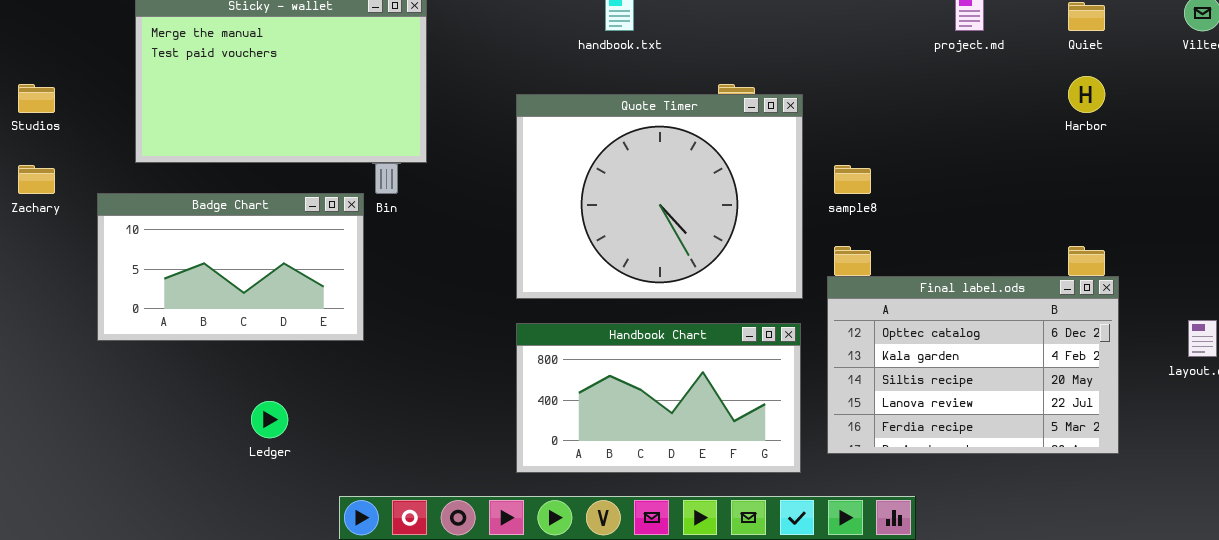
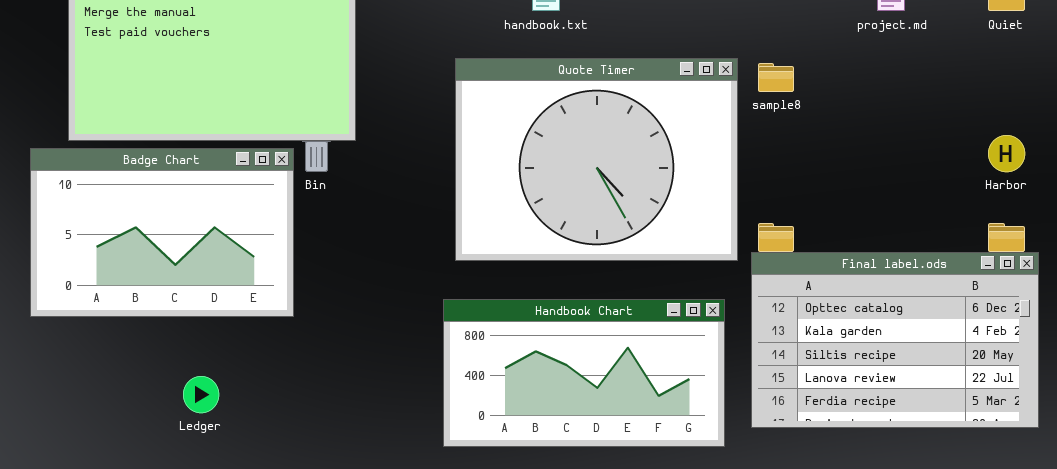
Harbor: [1068,76,1105,113] -> [988,135,1025,172], moved
Quote Timer: [516,94,803,299] -> [455,58,738,261], moved
sample8: [834,165,871,194] -> [758,63,794,92], moved
Badge Chart: [97,193,364,341] -> [30,148,294,317], resized

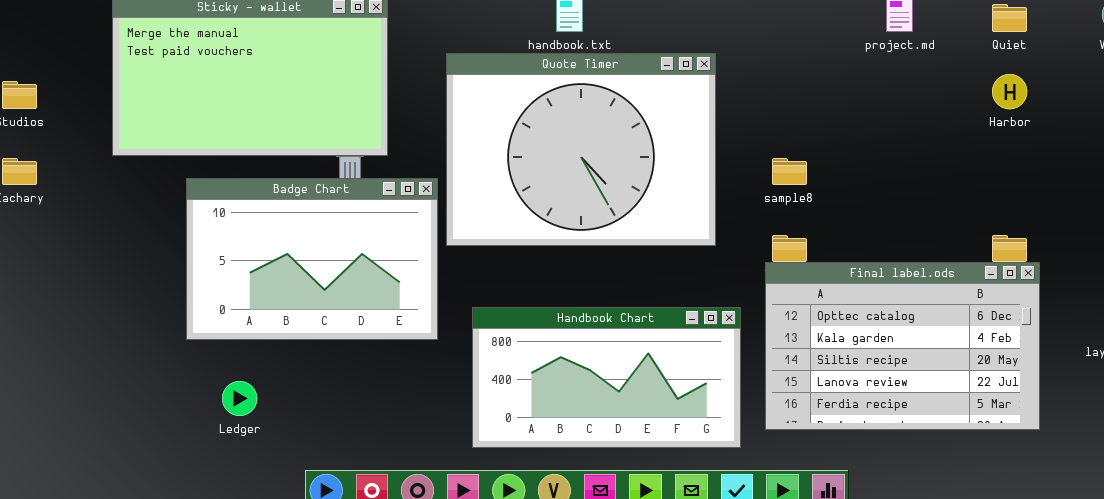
Quote Timer: [455,58,738,261] -> [446,53,716,246], moved
sample8: [758,63,794,92] -> [772,158,807,185], moved
Harbor: [988,135,1025,172] -> [992,74,1027,109], moved
Badge Chart: [30,148,294,317] -> [186,178,438,340], moved

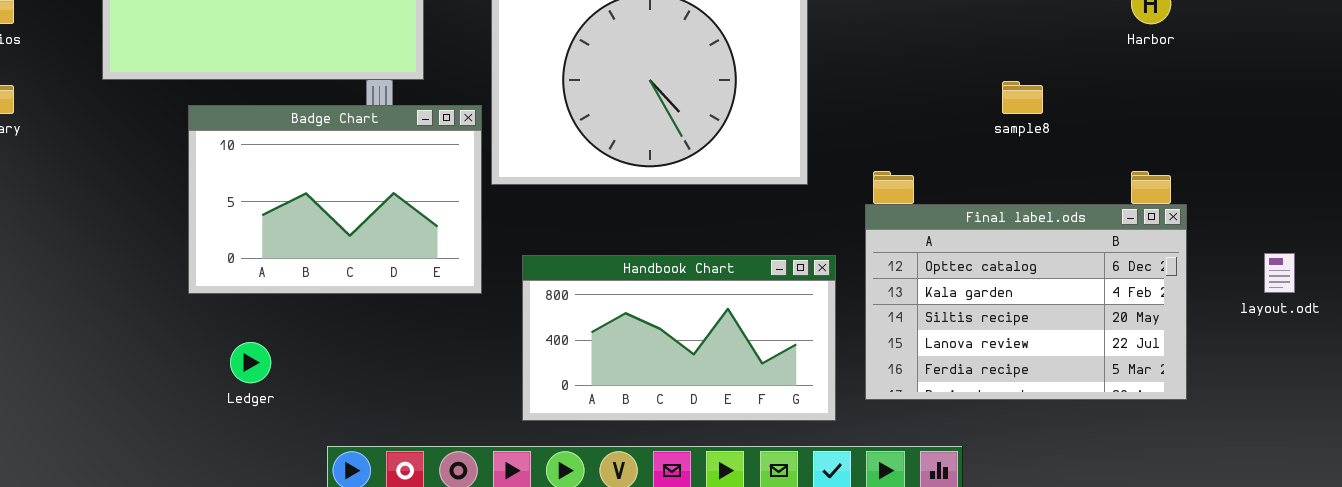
sample8: [772,158,807,185] -> [1002,81,1043,114], moved

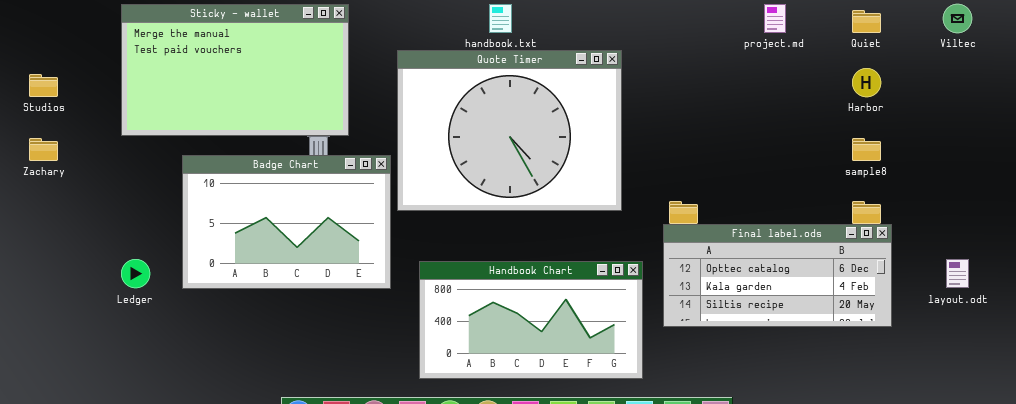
sample8: [1002,81,1043,114] -> [852,138,881,161], moved
Final label.ods: [865,204,1187,400] -> [663,224,892,327], resized
Ledger: [230,342,271,383] -> [121,259,150,288], moved

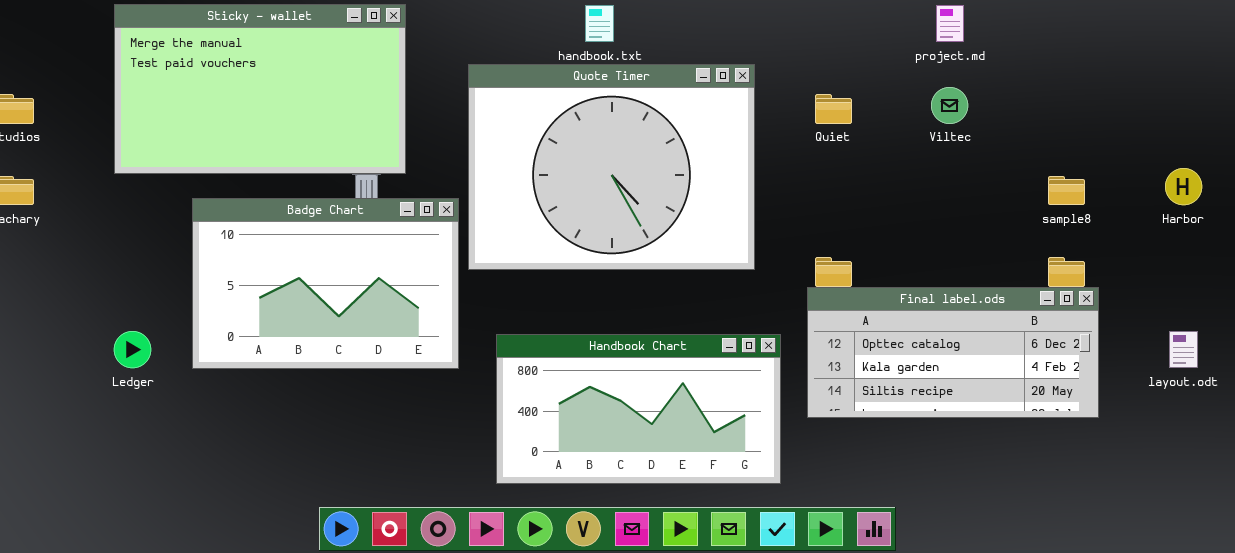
Viltec: [943,4,972,33] -> [931,87,968,124], moved
Quiet: [852,10,881,33] -> [815,94,852,124], moved
Harbor: [852,68,881,97] -> [1165,168,1202,205], moved

